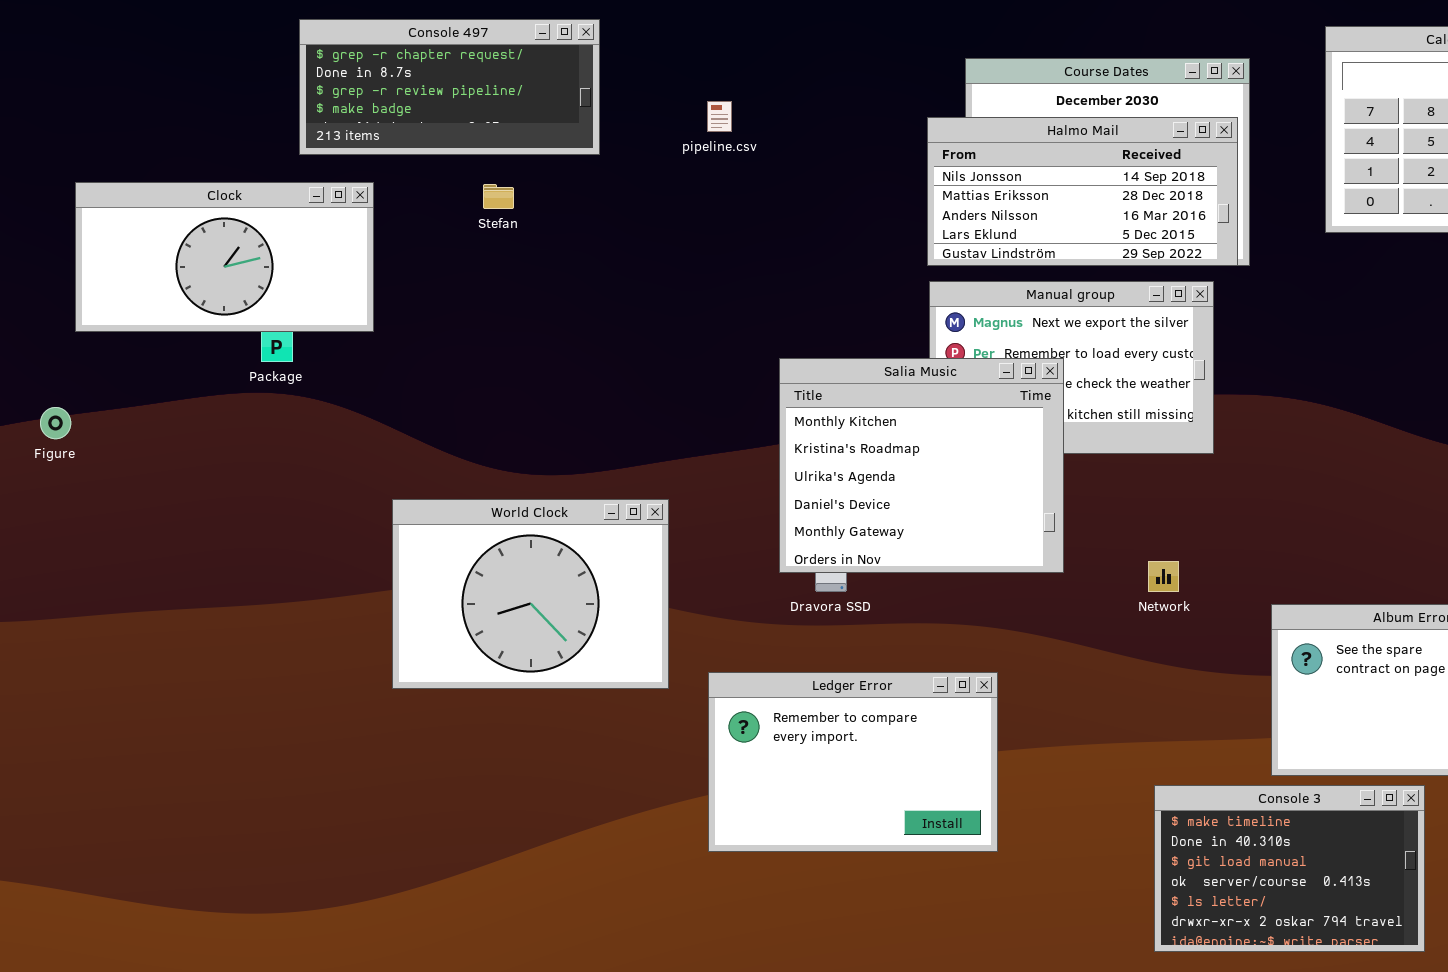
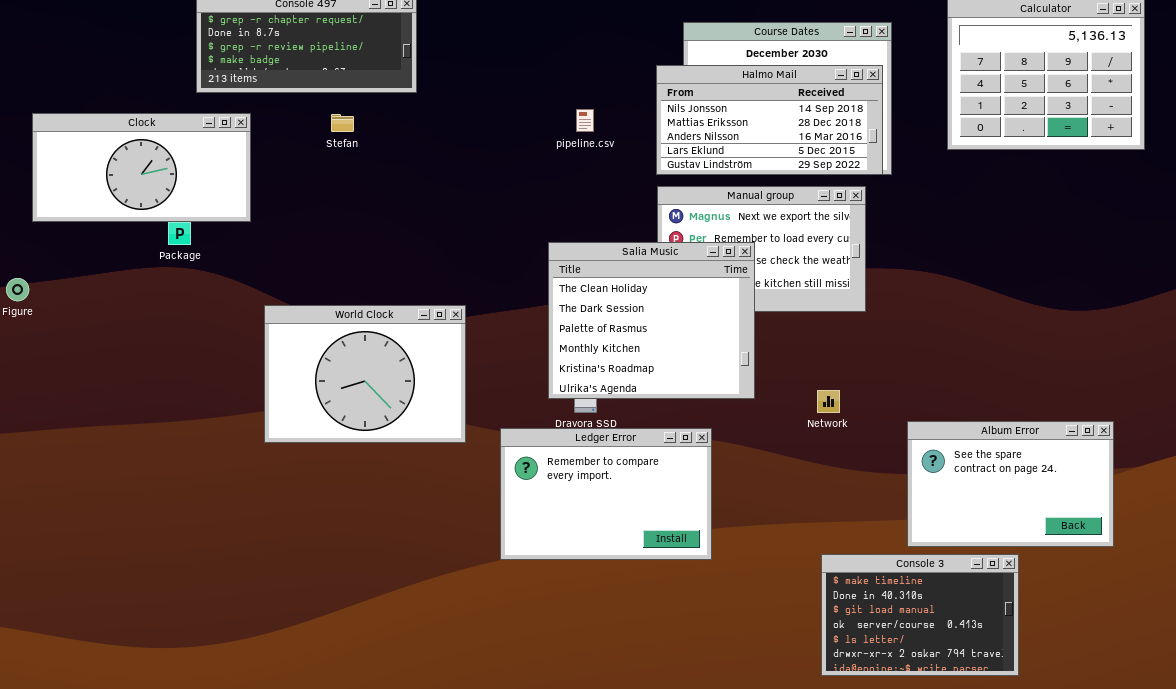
pipeline.csv: [707,101,732,132] -> [576,109,594,132], moved
Salia Music: [779,358,1064,573] -> [548,242,755,399], scrolled up 3 rows
World Clock: [392,499,669,689] -> [264,305,466,443], moved
Ledger Error: [708,672,998,852] -> [500,428,712,560], moved

